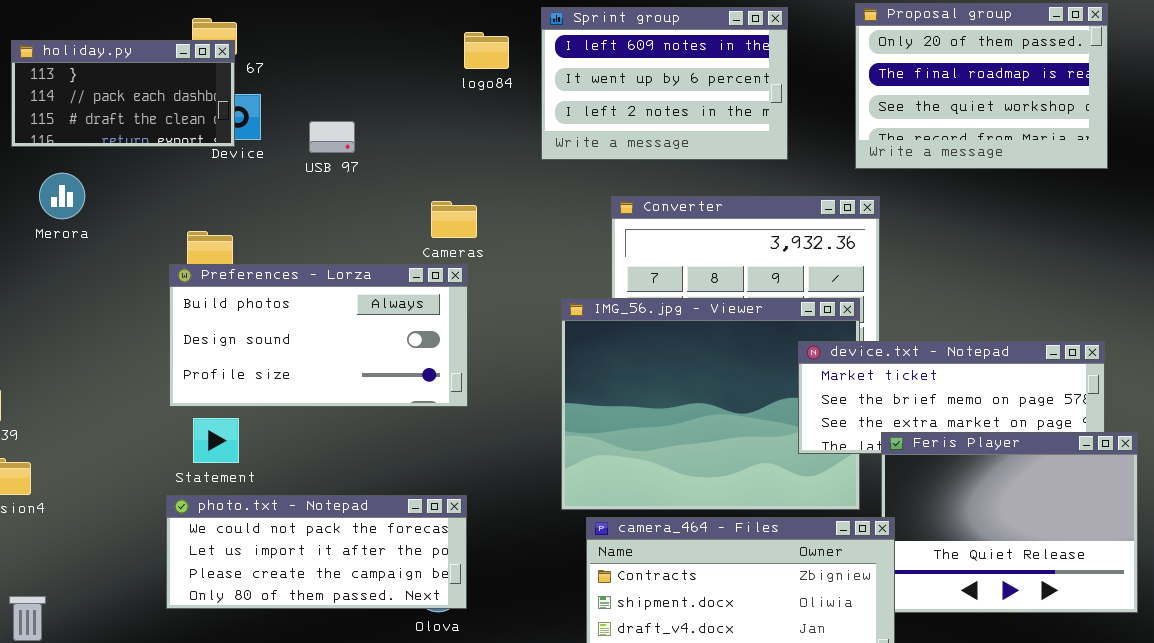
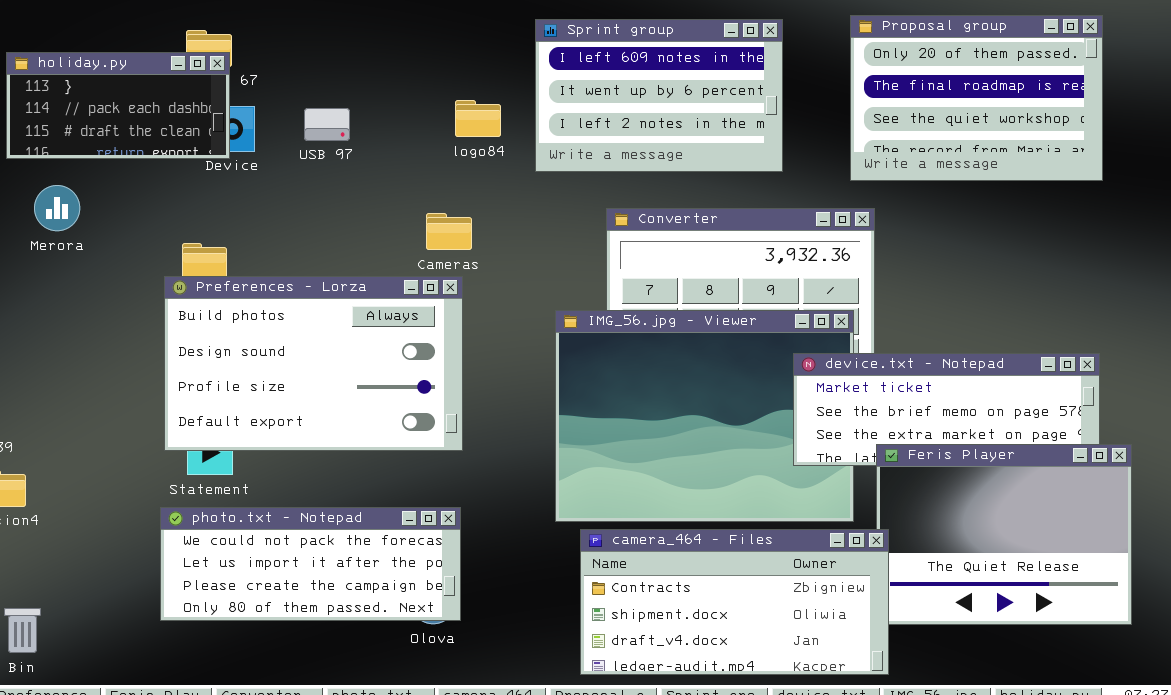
logo84: [464,32,509,69] -> [455,100,501,137], moved
USB 97: [309,121,355,153] -> [304,108,350,141], moved
Preferences - Lorza: [169,264,468,407] -> [164,276,463,451], resized

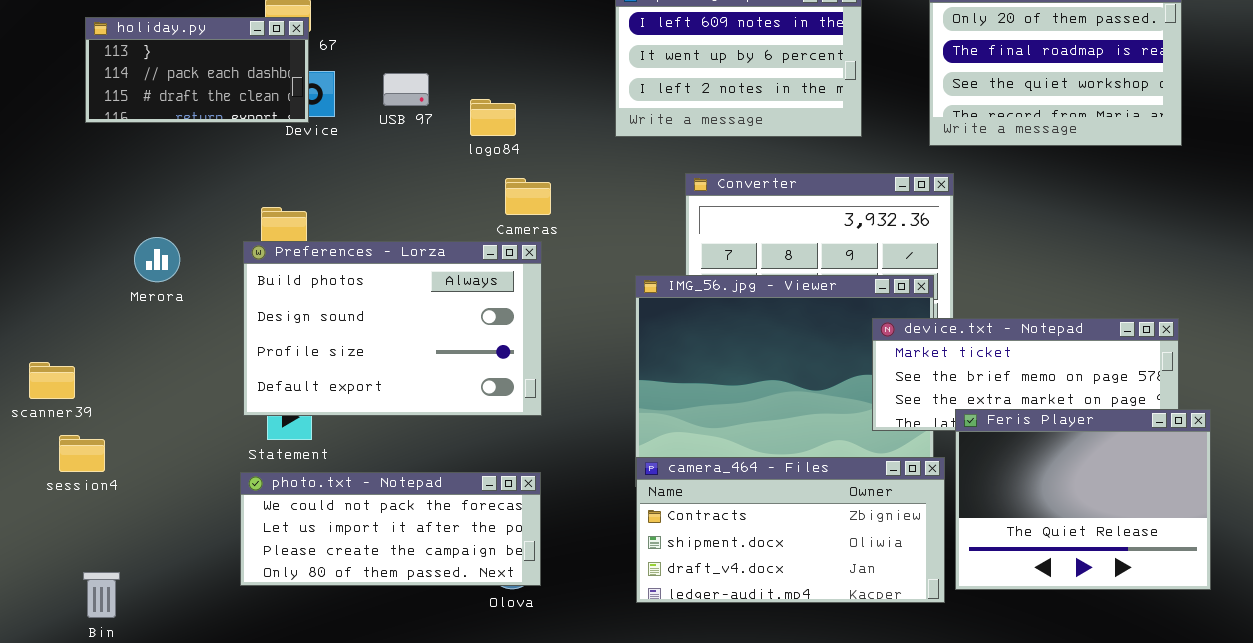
logo84: [455,100,501,137] -> [470,99,516,136], moved
Merora: [34,185,80,231] -> [134,237,180,282], moved
camera_464 - Files: [580,529,889,675] -> [636,457,945,603], moved

